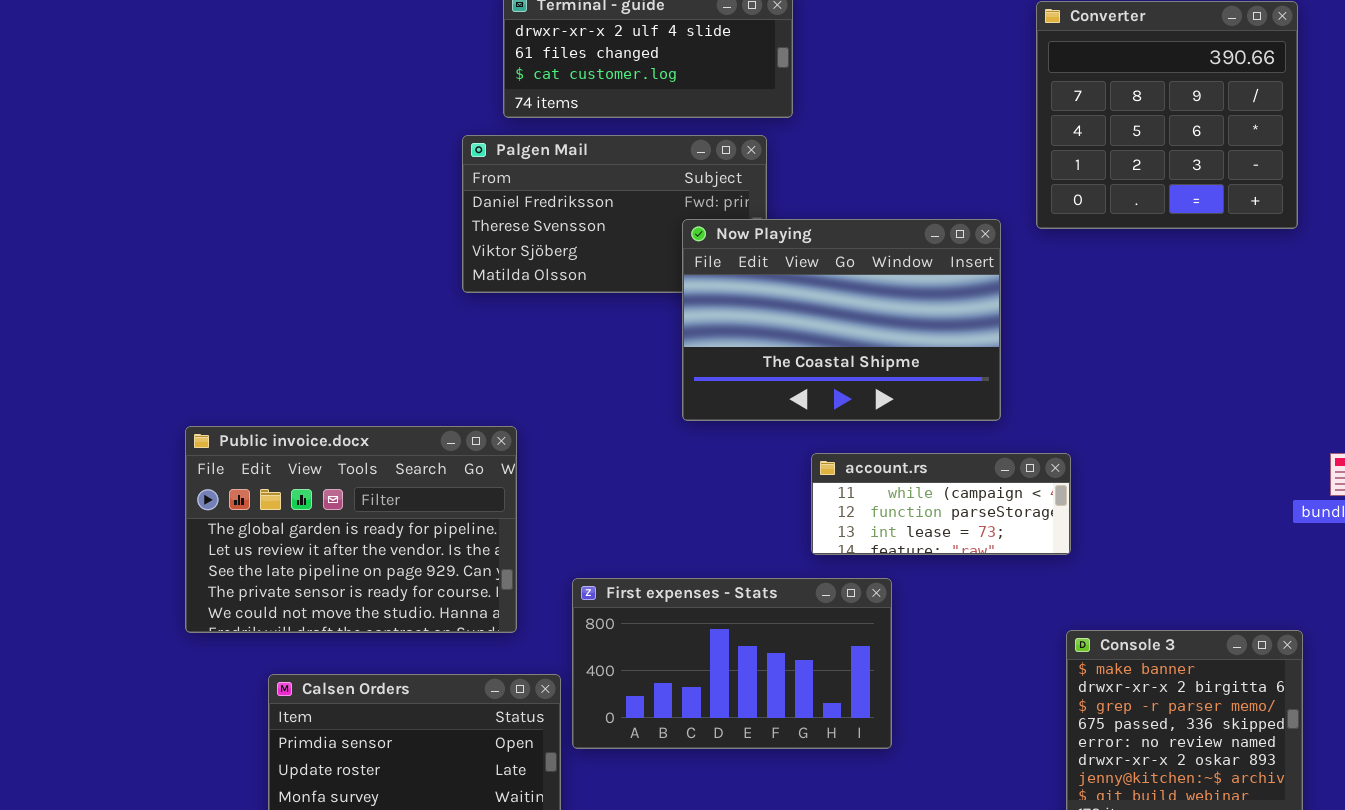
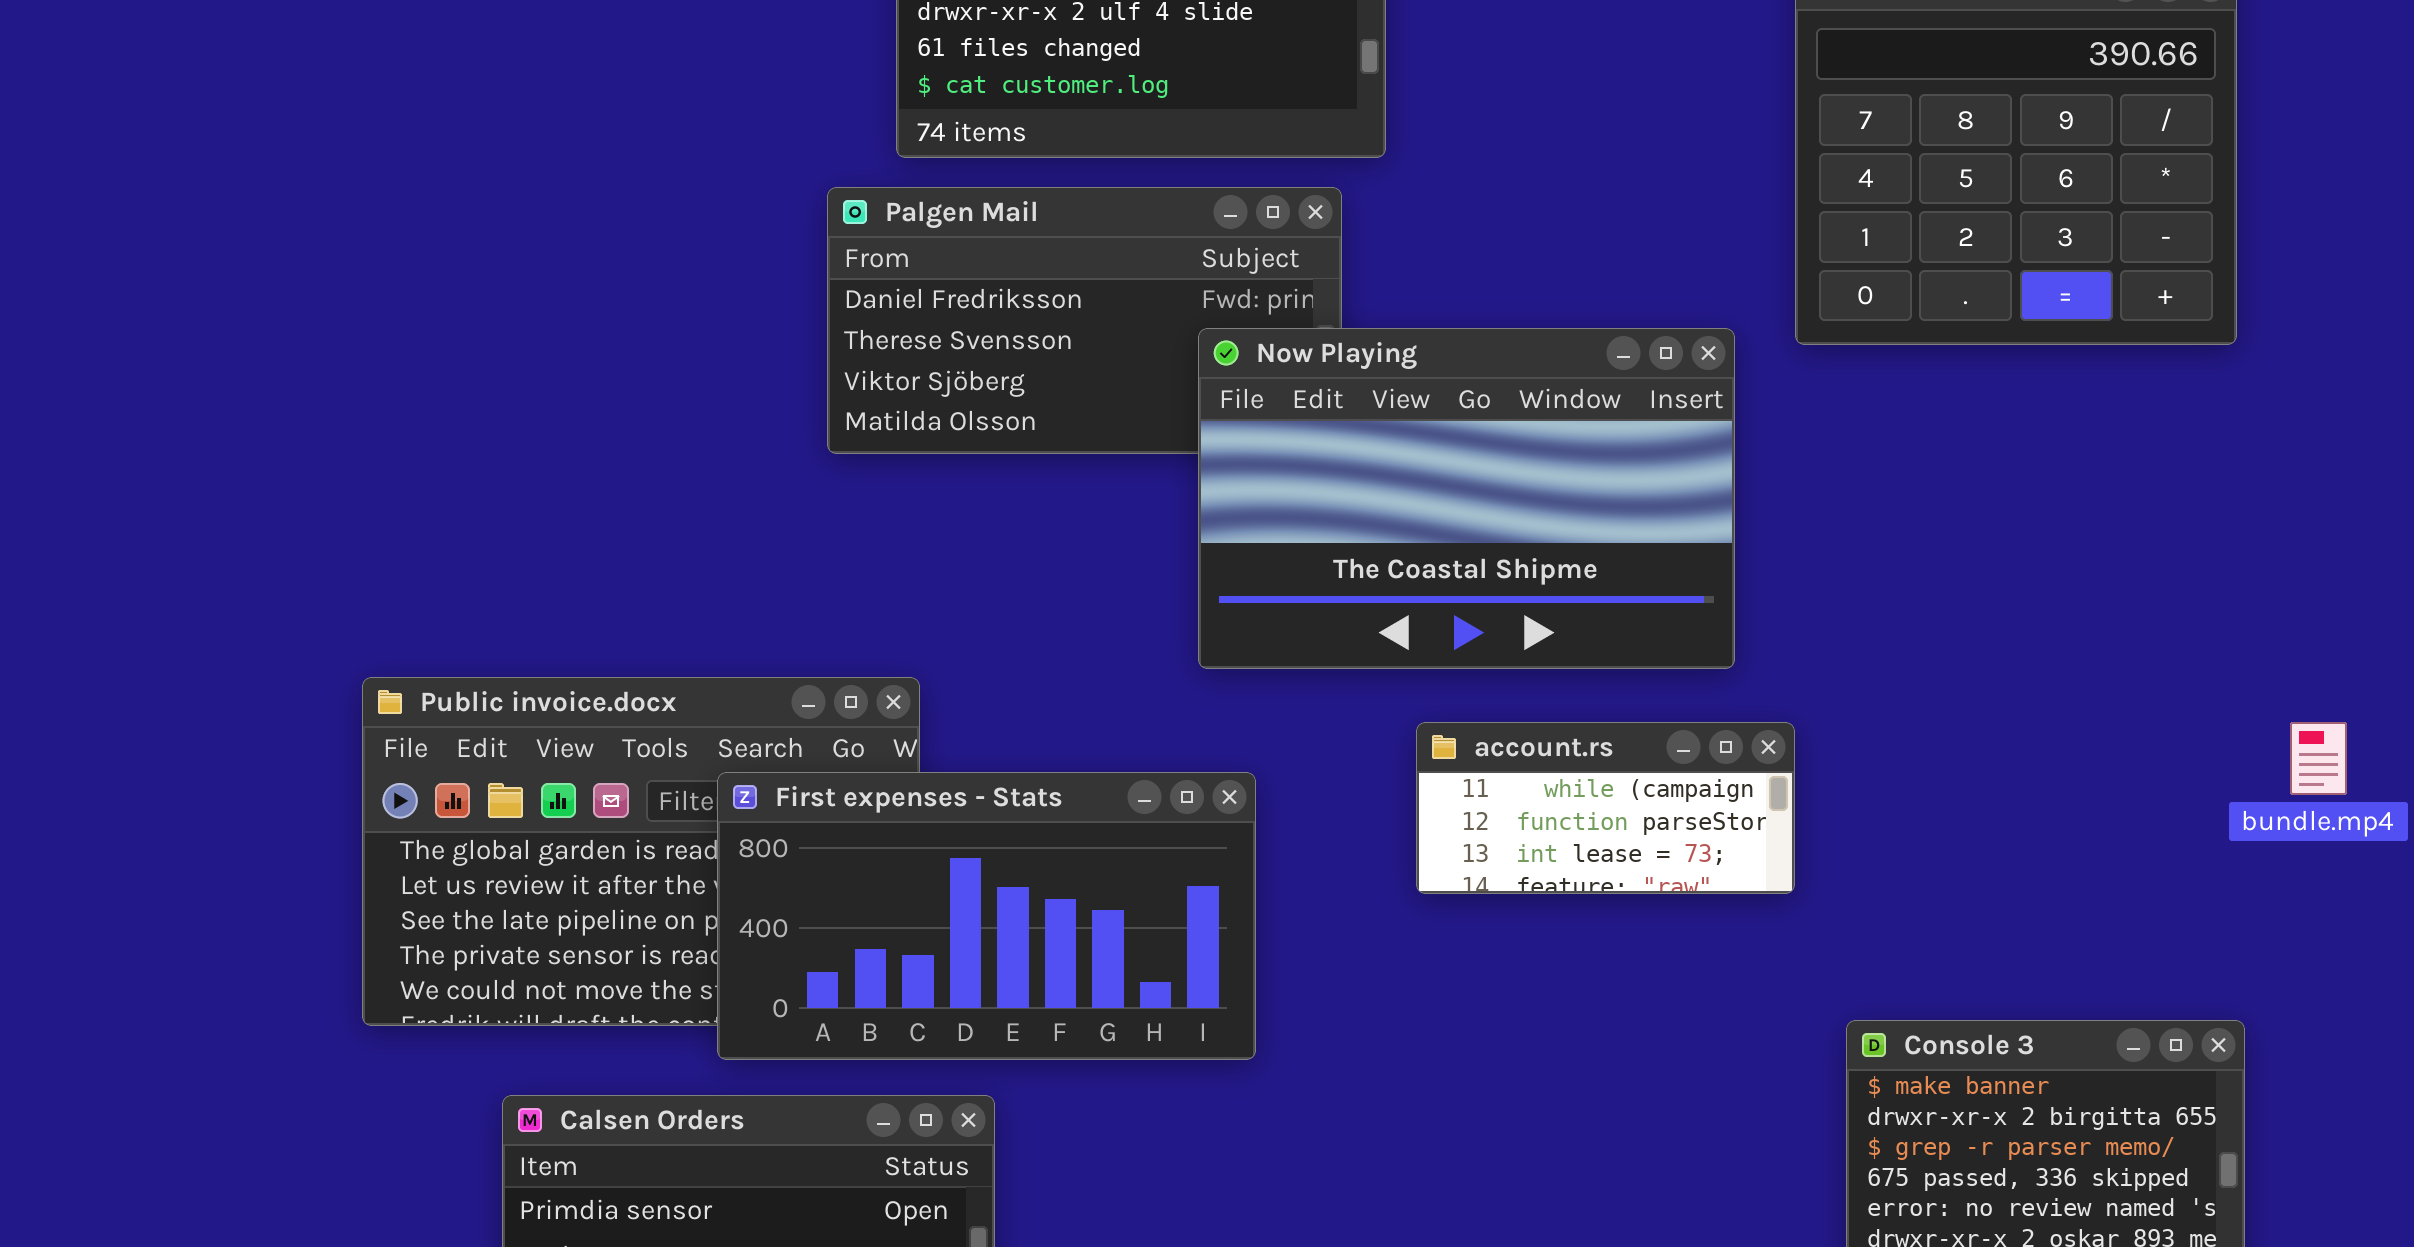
account.rs: [811,453,1071,555] -> [1416,722,1795,894], resized
First expenses - Stats: [572,578,892,749] -> [717,772,1256,1060], moved

